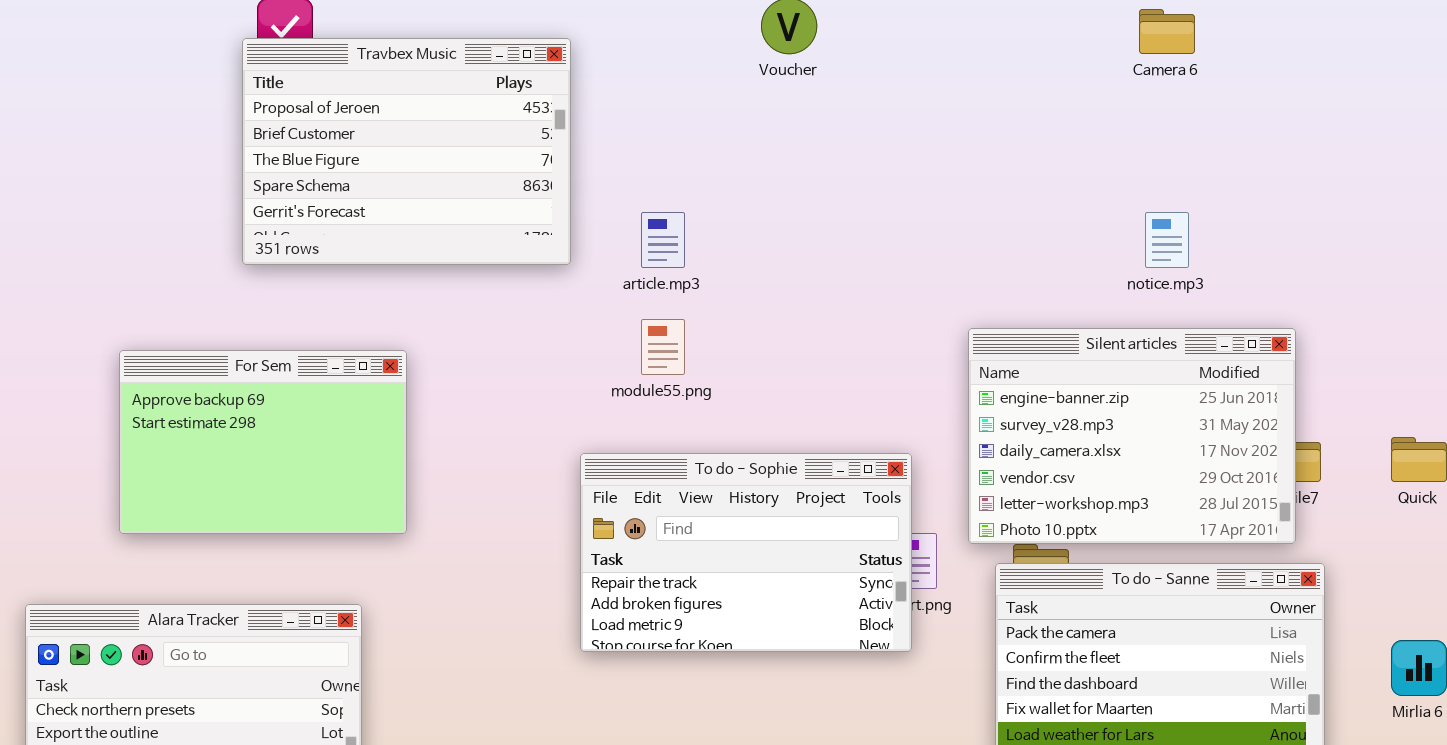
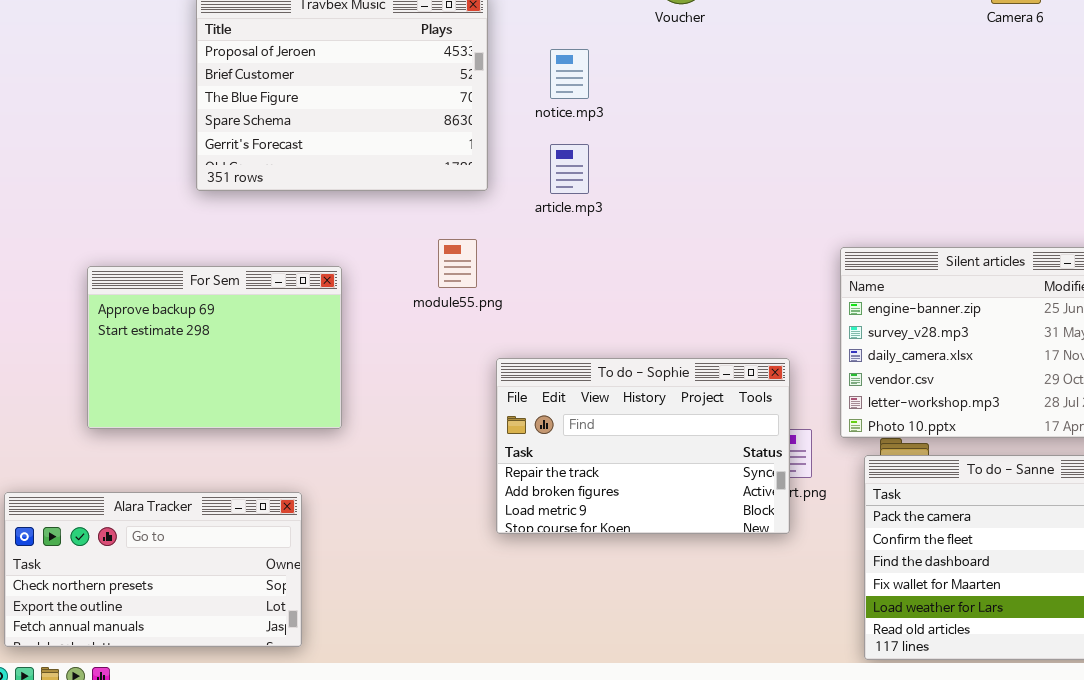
notice.mp3: [1145,212,1189,268] -> [550,49,589,99], moved
module55.png: [641,319,685,375] -> [438,239,477,288], moved

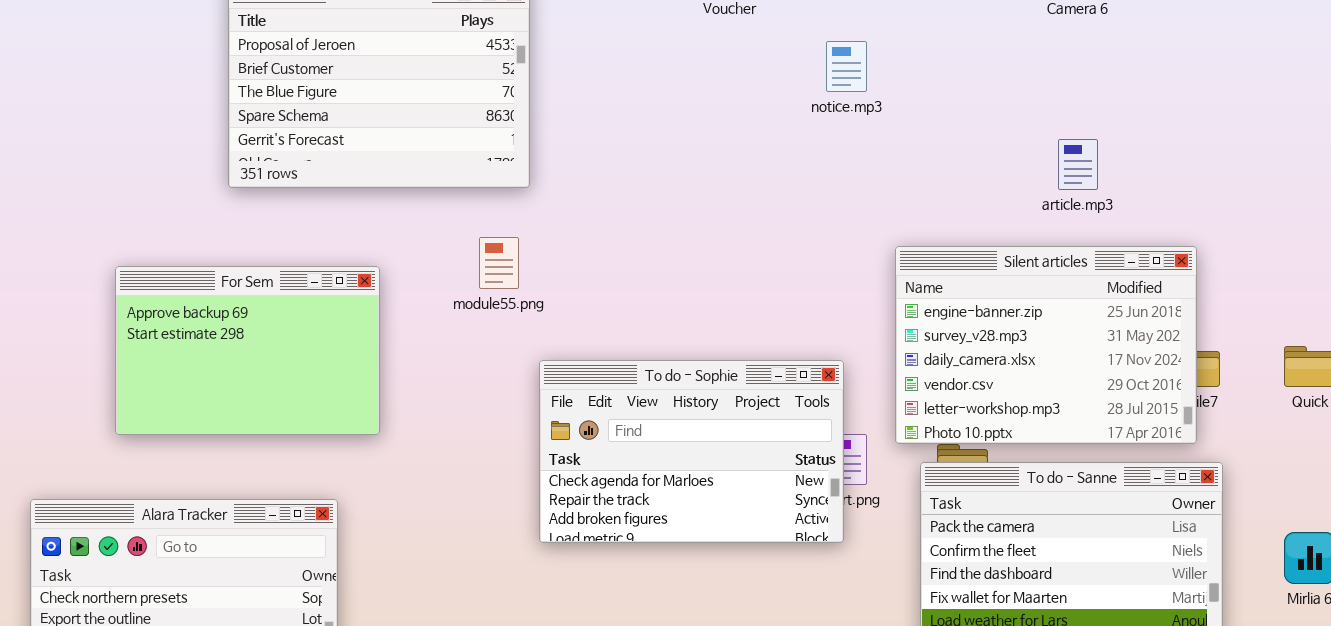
notice.mp3: [550,49,589,99] -> [826,41,867,92], moved
article.mp3: [550,144,589,194] -> [1058,139,1098,190], moved
To do - Sophie: [496,358,790,534] -> [539,360,844,543], scrolled up 1 row

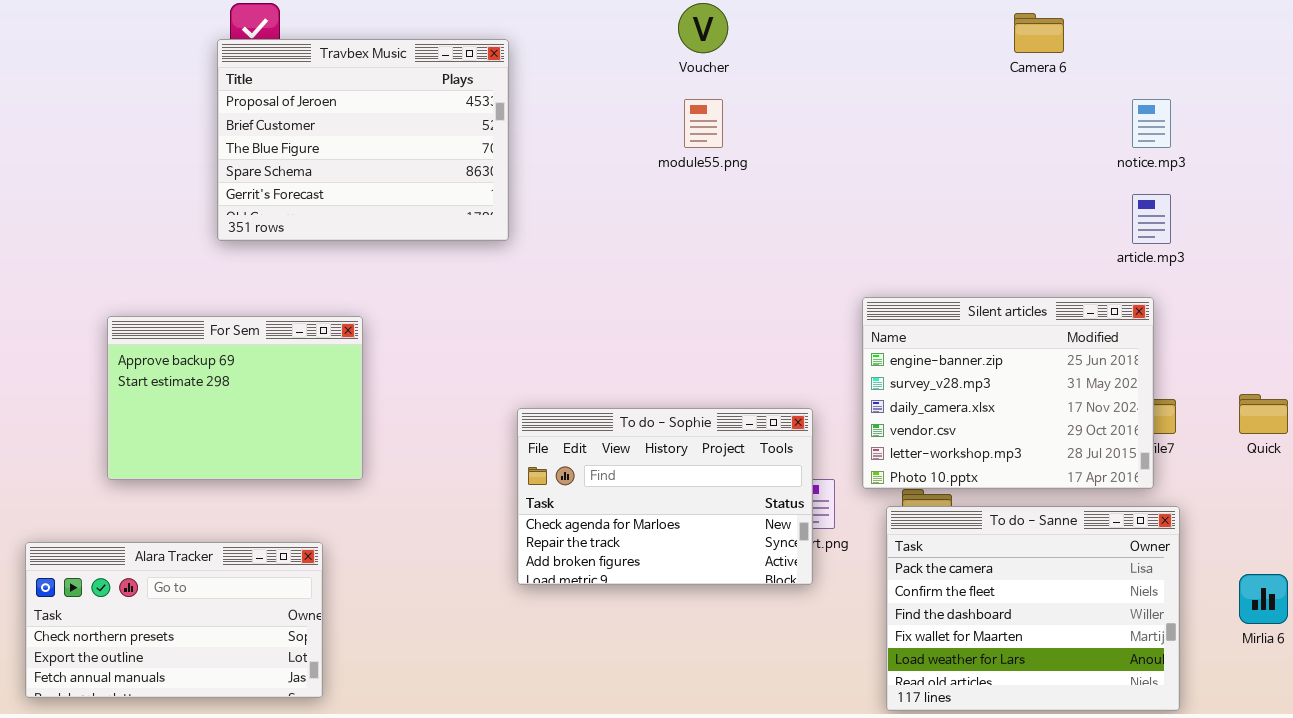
notice.mp3: [826,41,867,92] -> [1132,99,1171,148], moved
article.mp3: [1058,139,1098,190] -> [1132,194,1171,244], moved
module55.png: [479,237,519,289] -> [684,99,723,148], moved

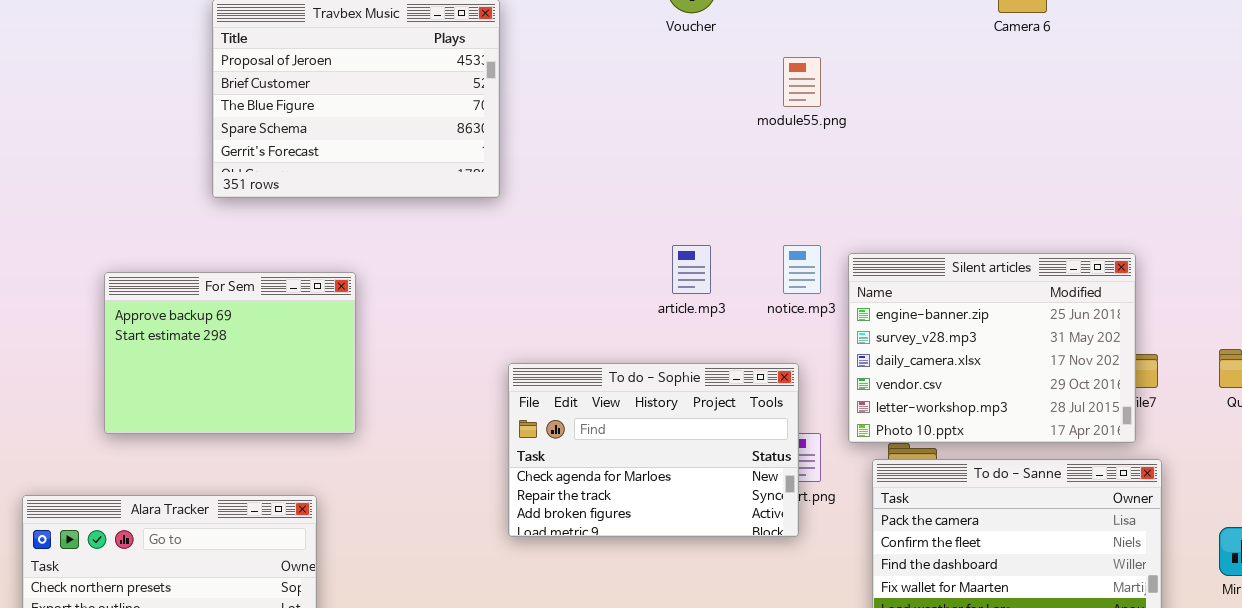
module55.png: [684,99,723,148] -> [783,57,821,107], moved
notice.mp3: [1132,99,1171,148] -> [783,245,821,294], moved
article.mp3: [1132,194,1171,244] -> [672,245,711,294], moved

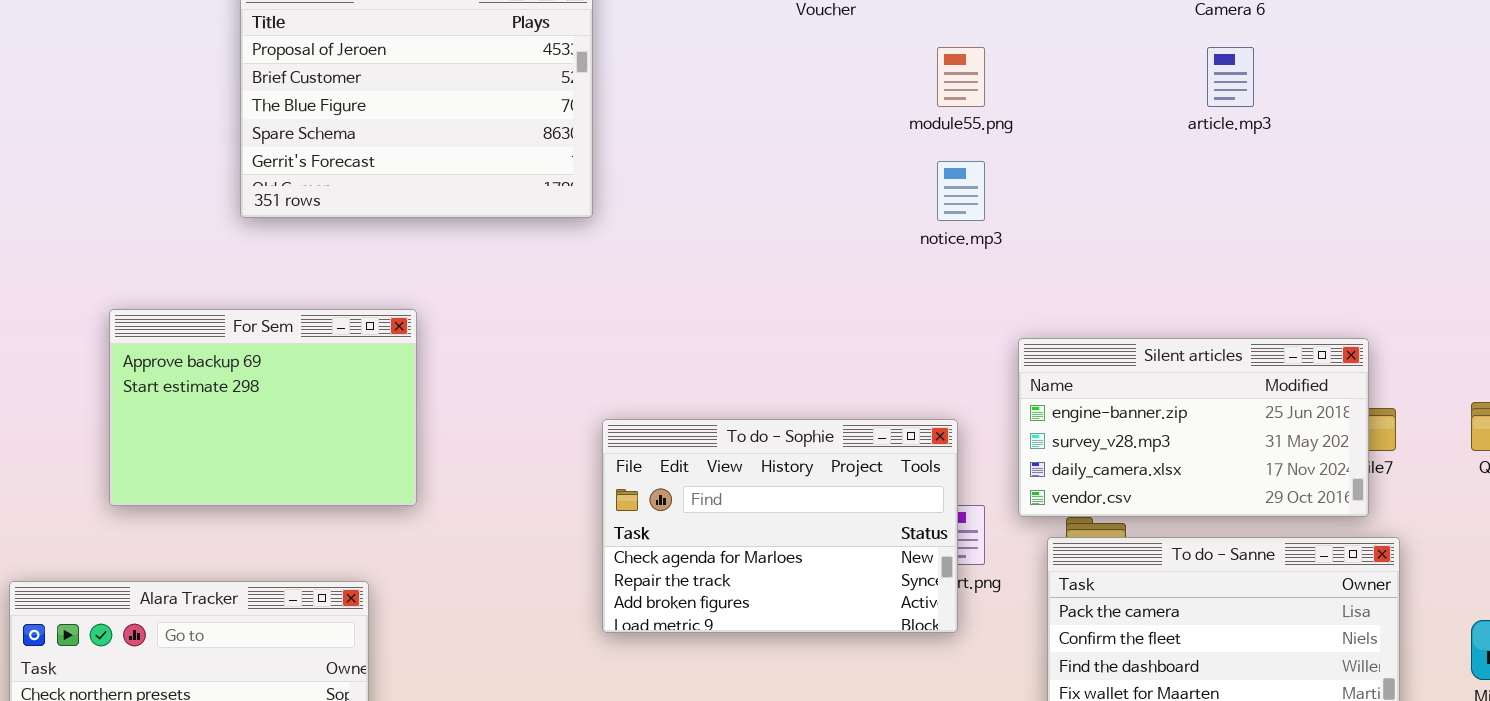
article.mp3: [672,245,711,294] -> [1207,47,1254,107], moved
notice.mp3: [783,245,821,294] -> [937,161,985,221], moved
Silent articles: [848,253,1136,443] -> [1018,338,1369,517], resized

